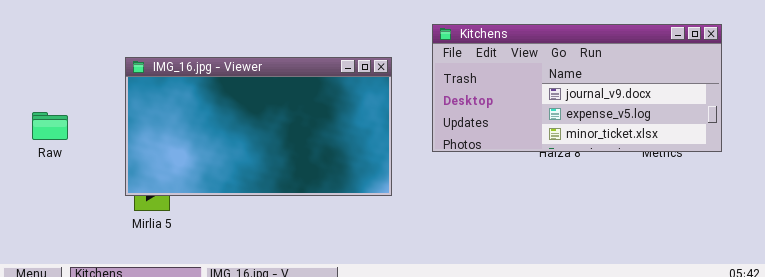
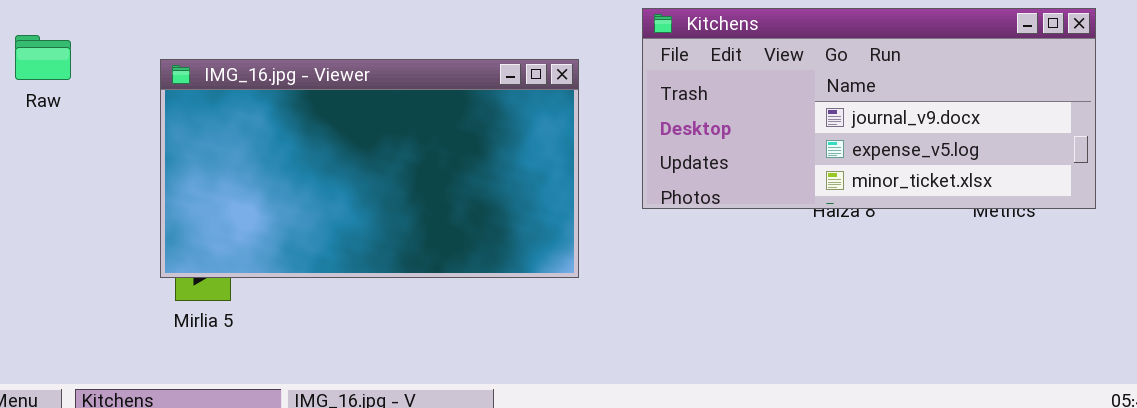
Raw: [32,112,68,140] -> [15,35,71,80], moved

